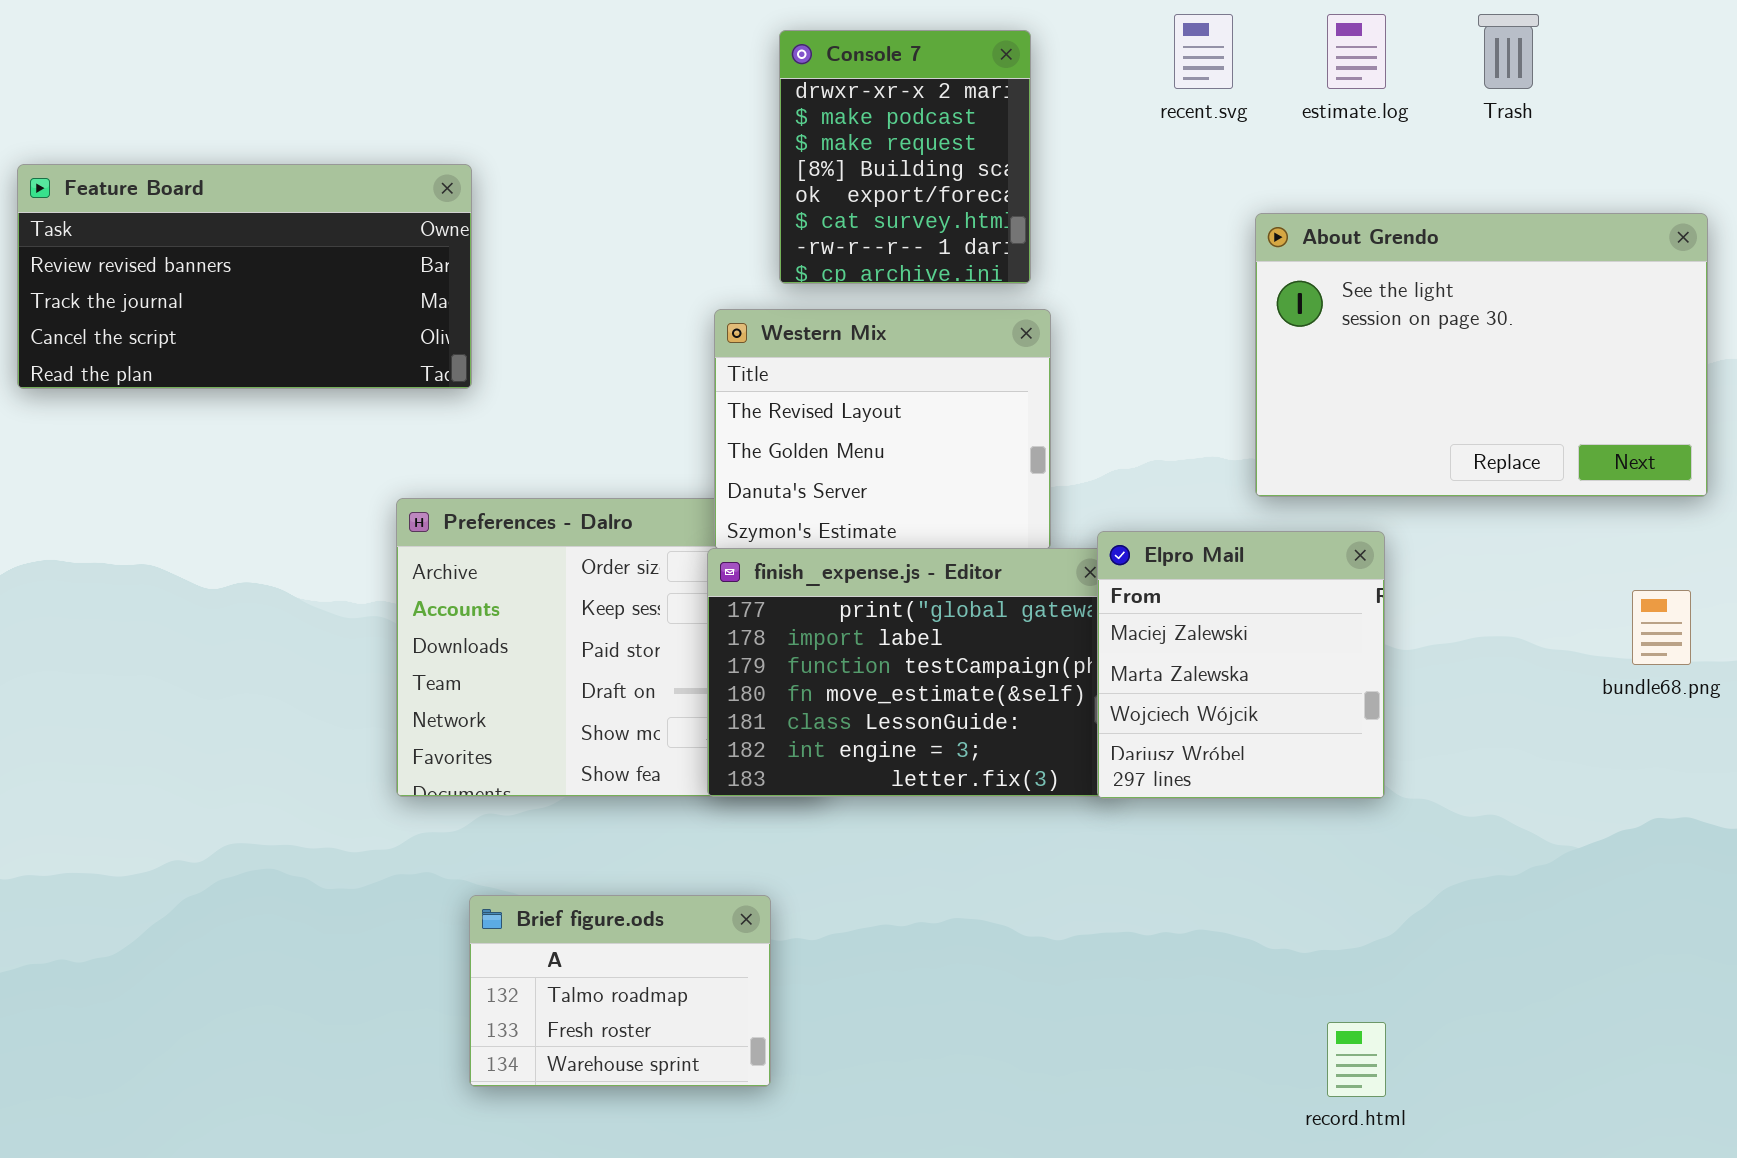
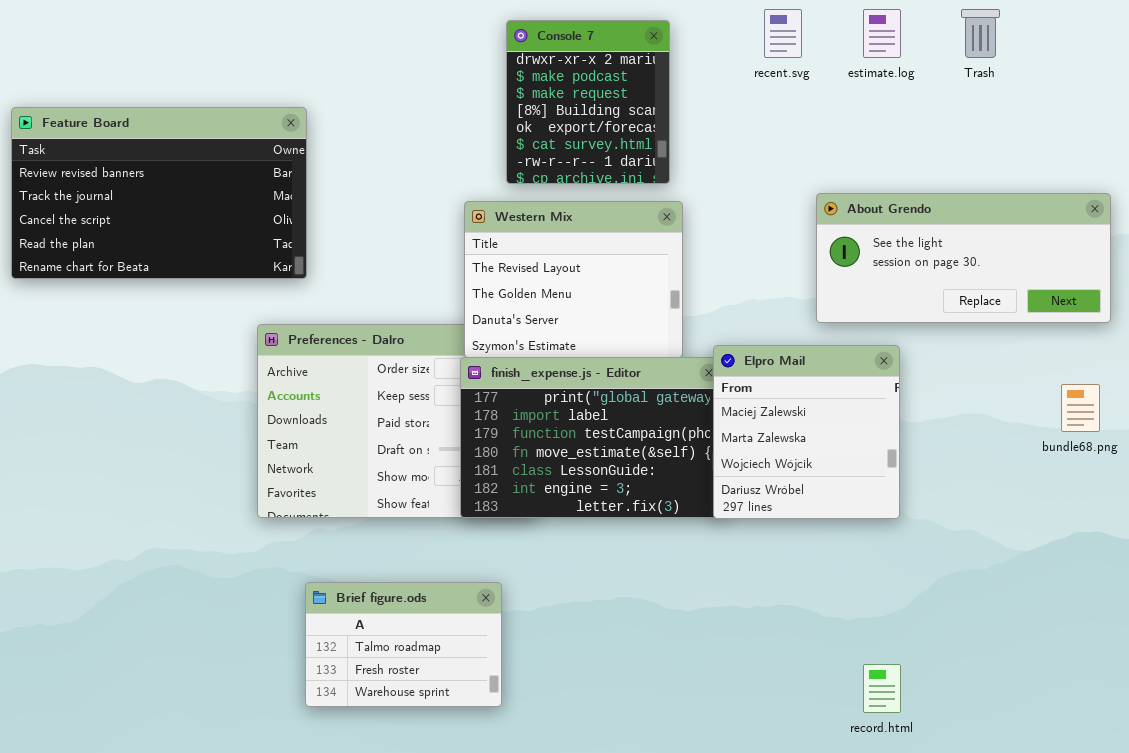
Feature Board: [17,164,472,389] -> [11,107,307,279], resized
About Grendo: [1255,213,1708,497] -> [816,193,1111,323], resized

